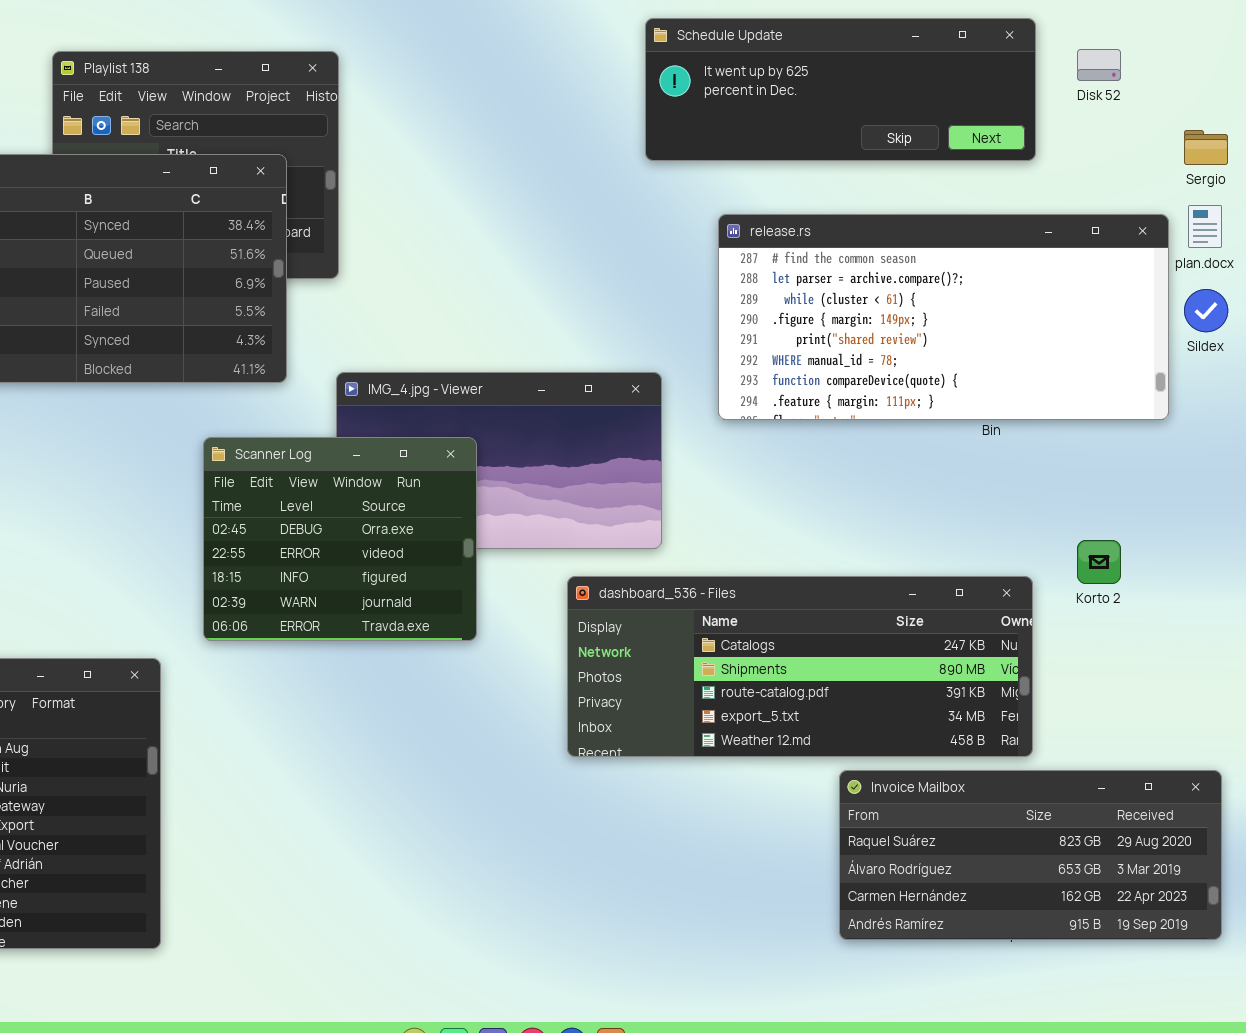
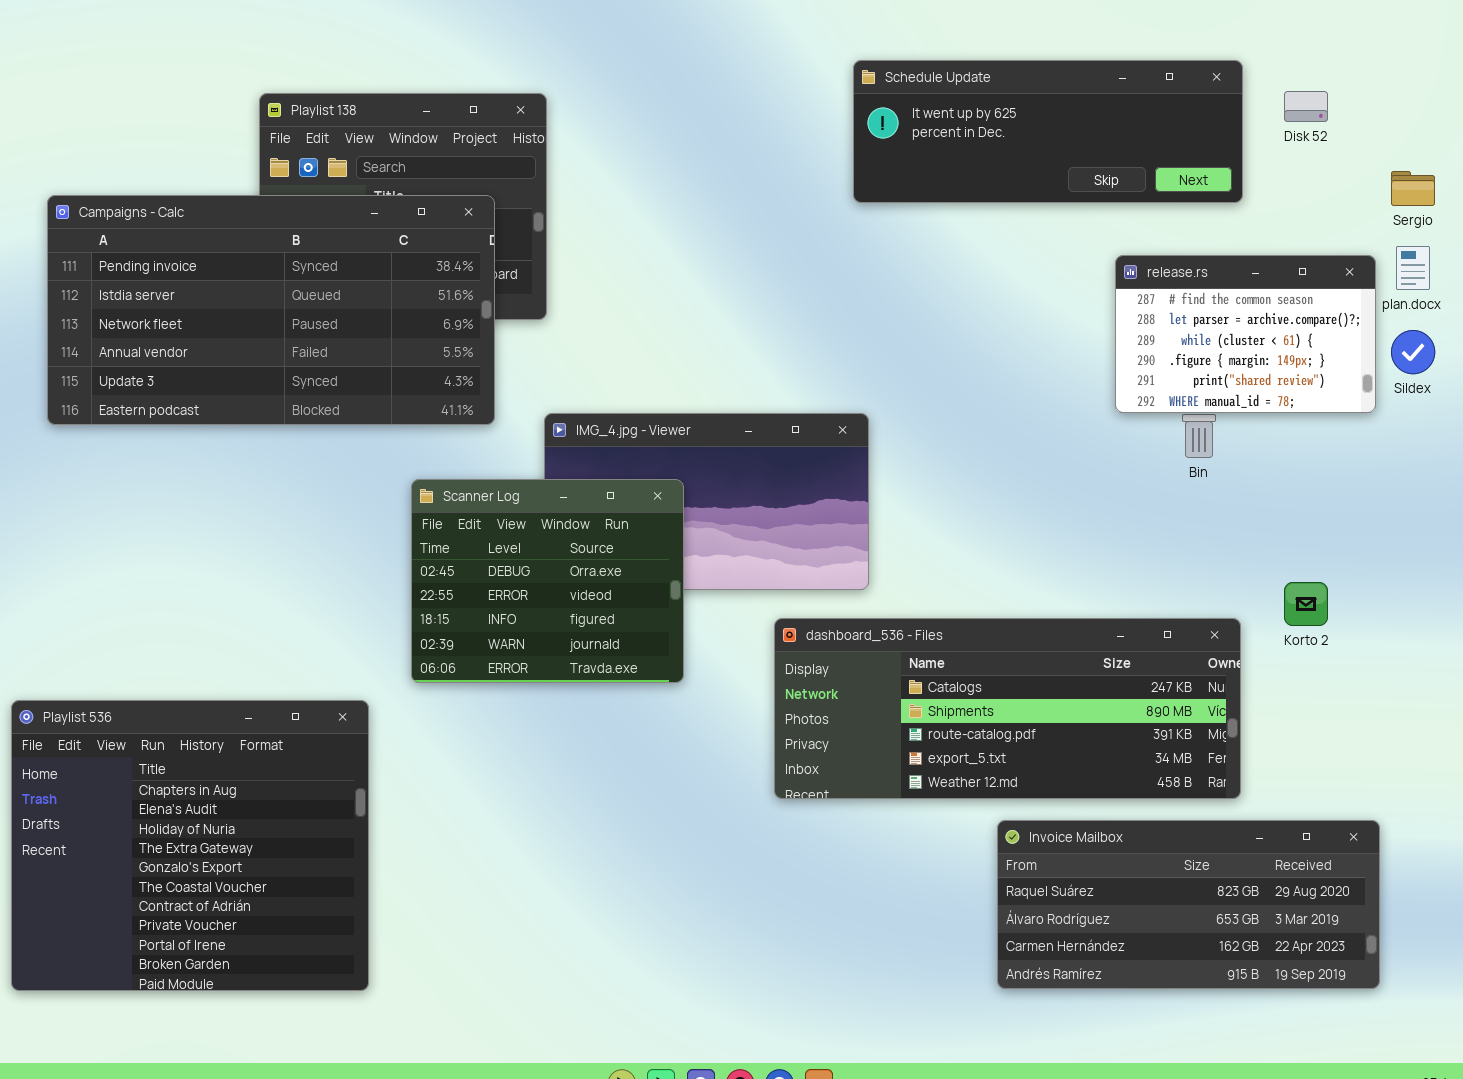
release.rs: [718,214,1169,420] -> [1115,255,1376,413], resized
Invoice Mailbox: [839,770,1222,940] -> [997,820,1380,989], moved

